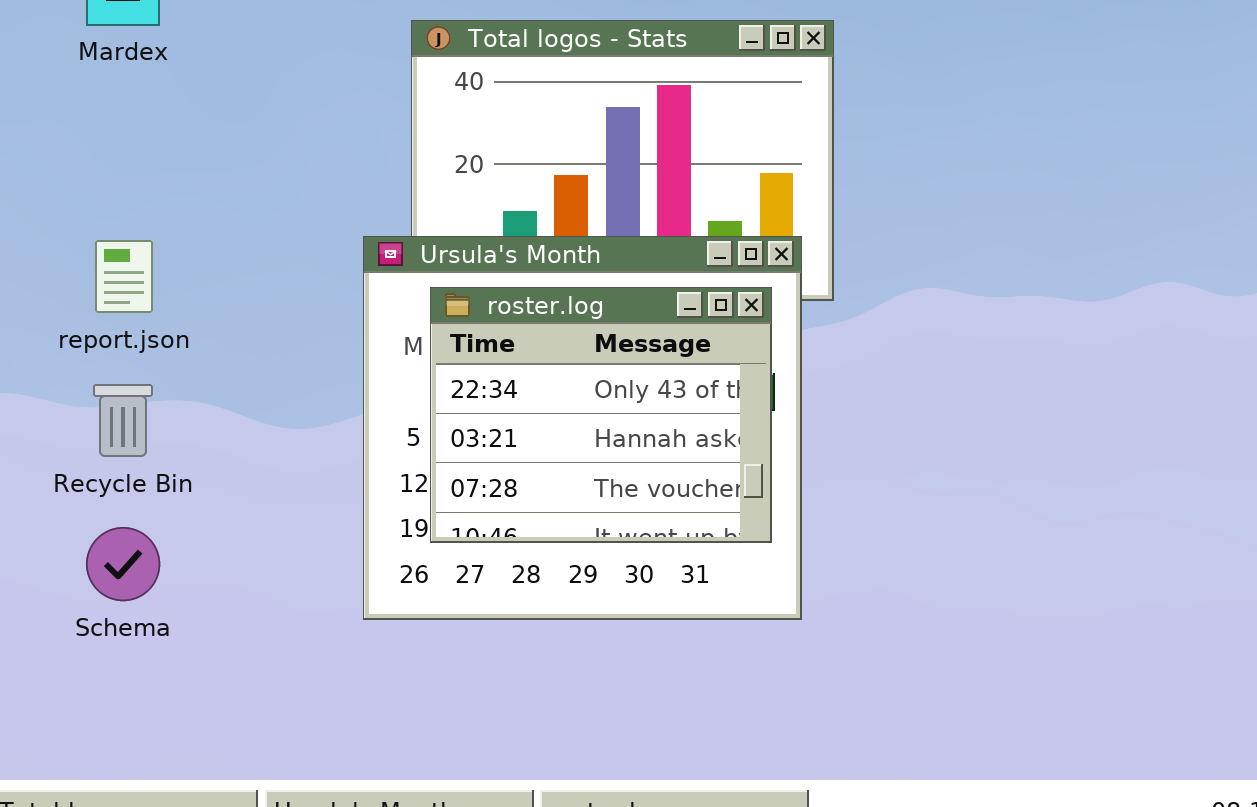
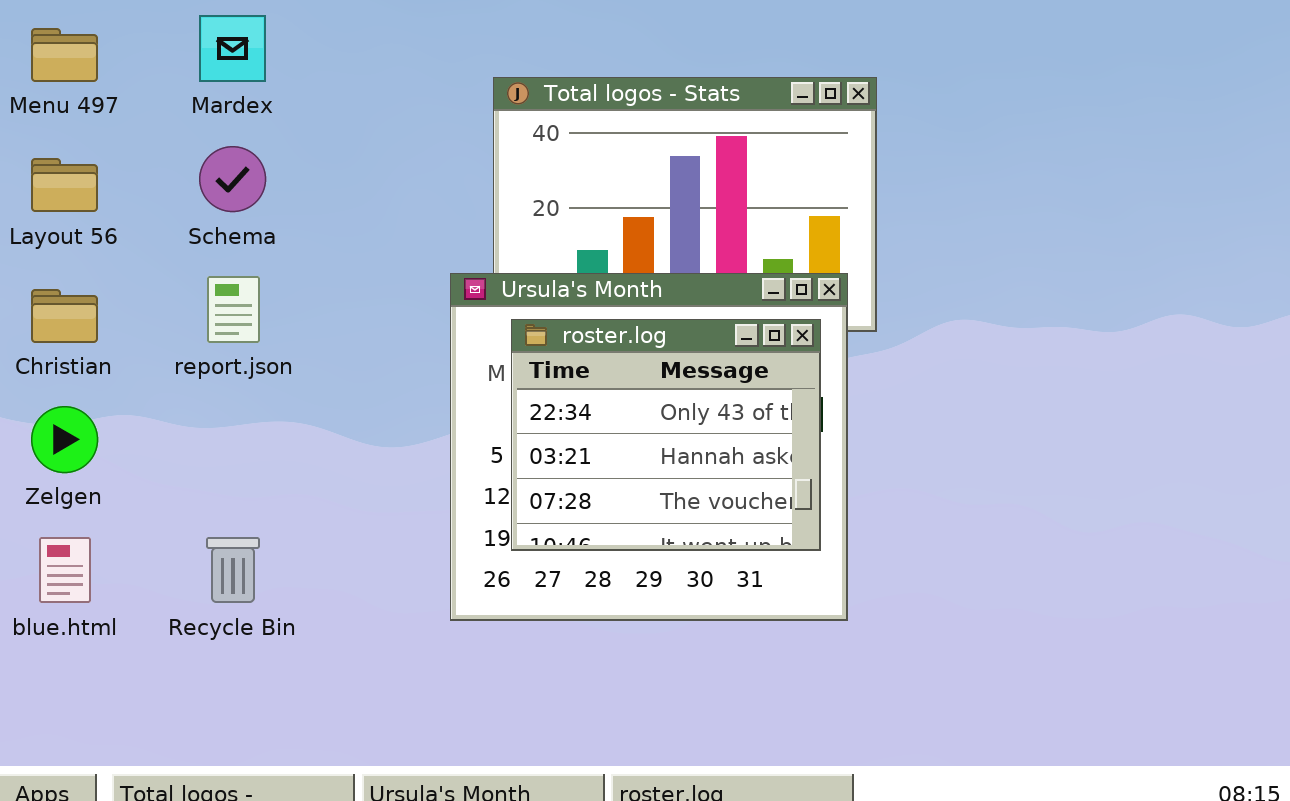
Recycle Bin: [93,384,153,457] -> [206,537,260,603], moved
Schema: [86,527,160,601] -> [199,146,266,212], moved

